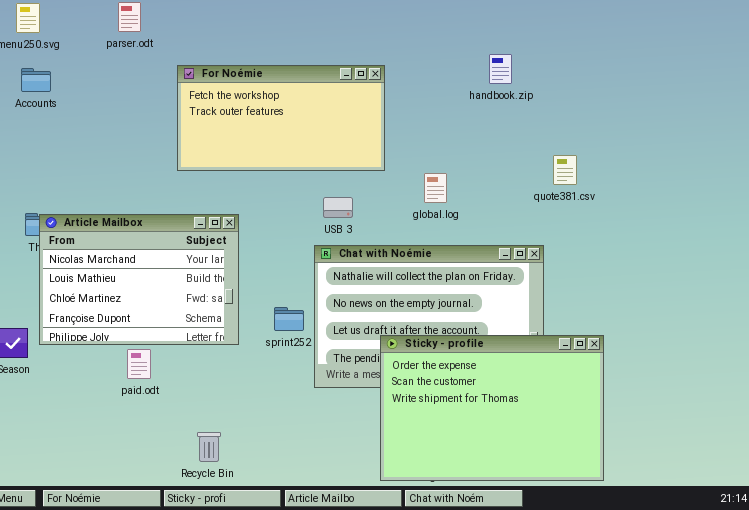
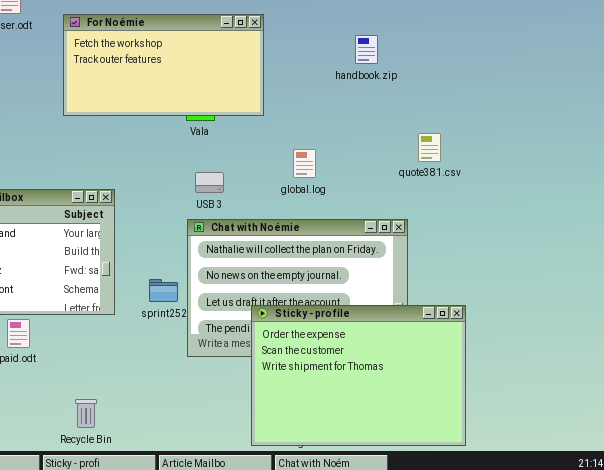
For Noémie: [177,65,385,171] -> [63,14,264,116], moved

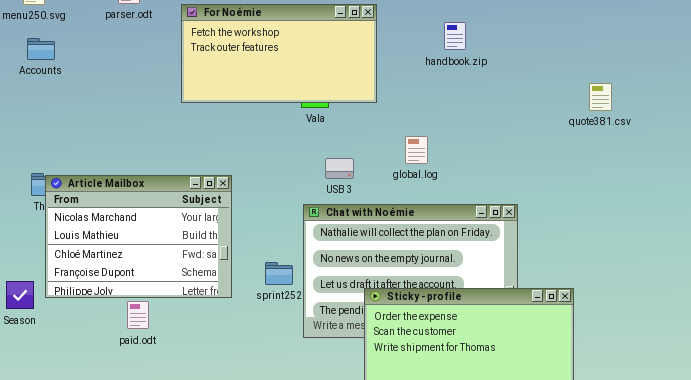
handbook.zip: [355,35,378,64] -> [444,22,466,50], moved
quote381.csv: [418,133,441,162] -> [589,83,612,111], moved
USB 3: [195,172,224,193] -> [325,158,354,179], moved

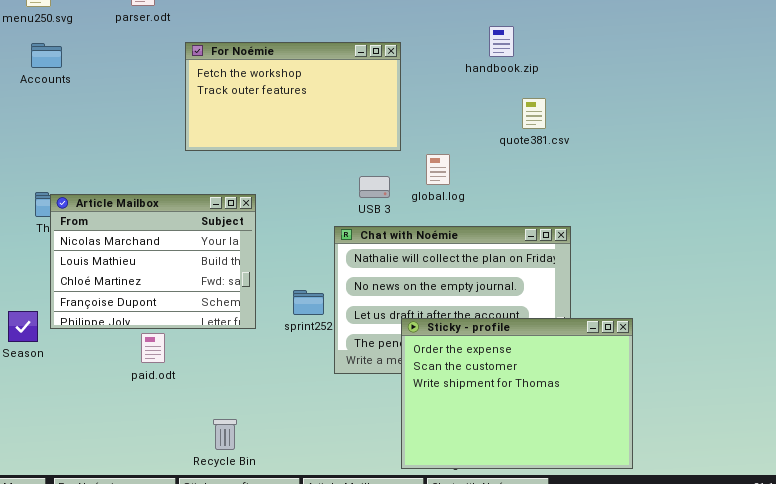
For Noémie: [181,4,377,103] -> [185,42,401,151], moved
quote381.csv: [589,83,612,111] -> [522,98,546,129], moved
global.log: [405,136,428,164] -> [426,154,450,185], moved

